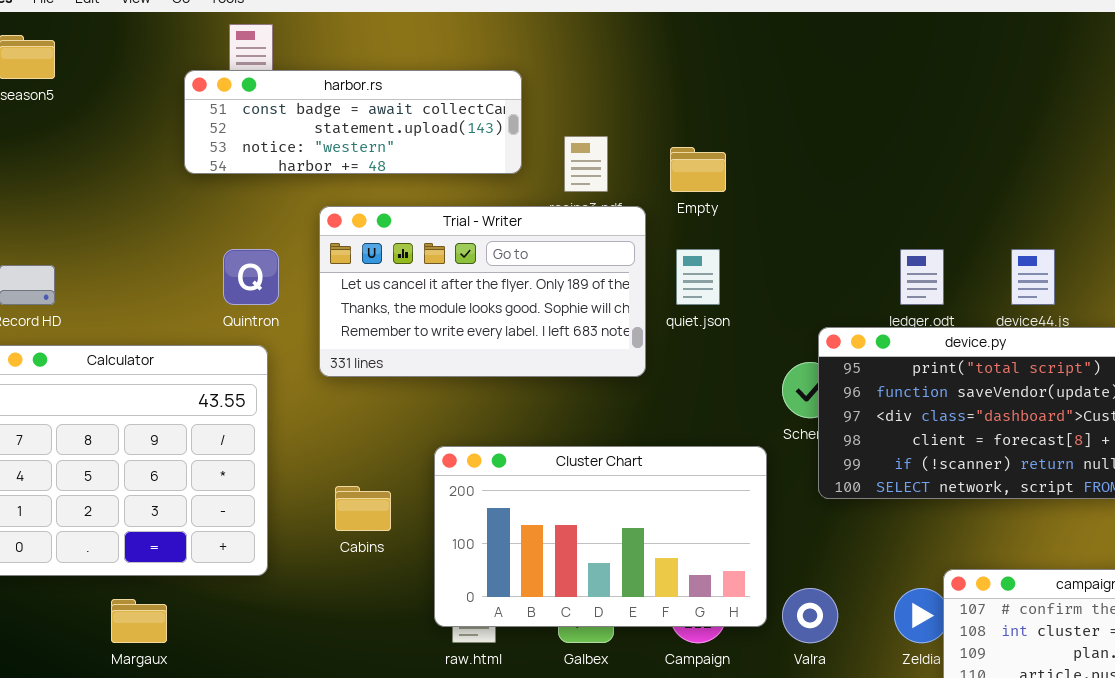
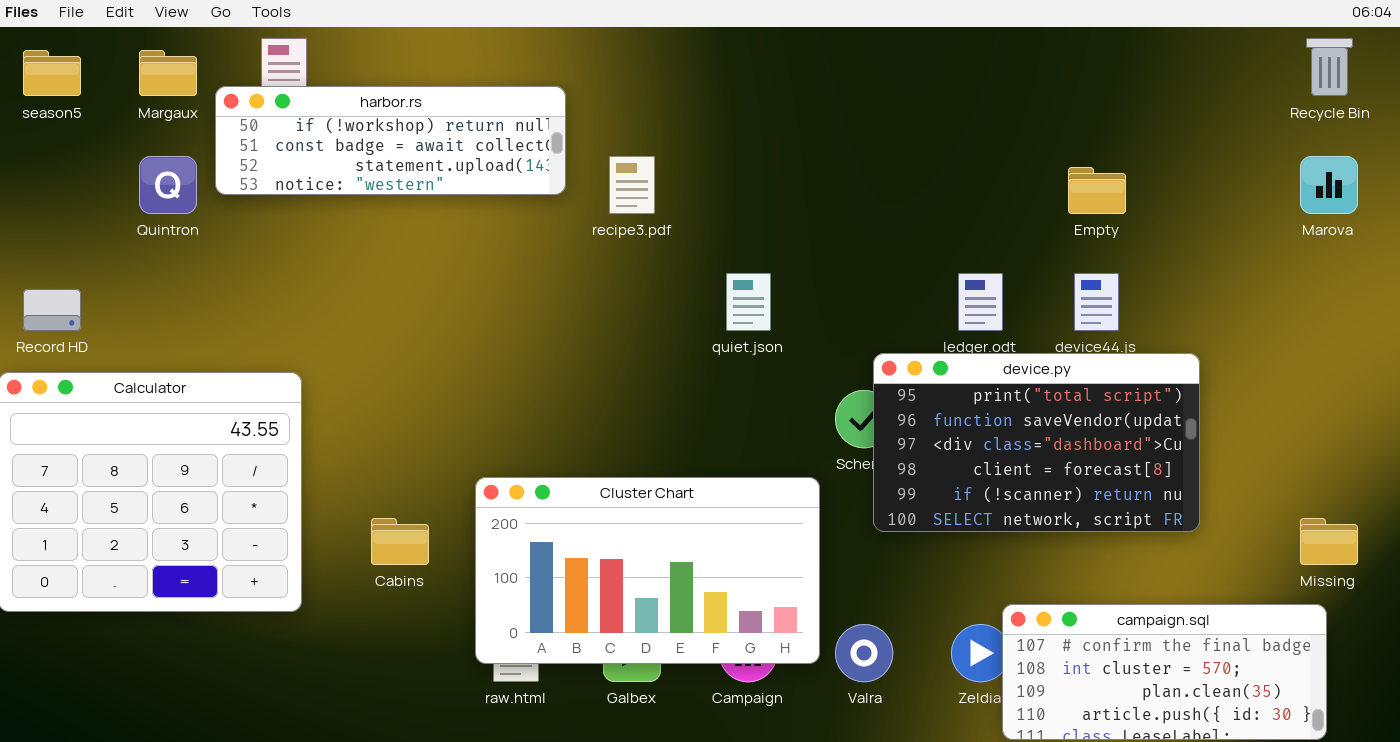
harbor.rs: [184,70,522,174] -> [215,86,566,195], scrolled up 1 row
Empty: [670,147,726,192] -> [1068,167,1126,214], moved
Trial - Writer: [319,206,646,377] -> none, closed
Quintron: [223,249,279,305] -> [139,156,197,214], moved
Margaux: [111,599,167,643] -> [139,50,197,96], moved

